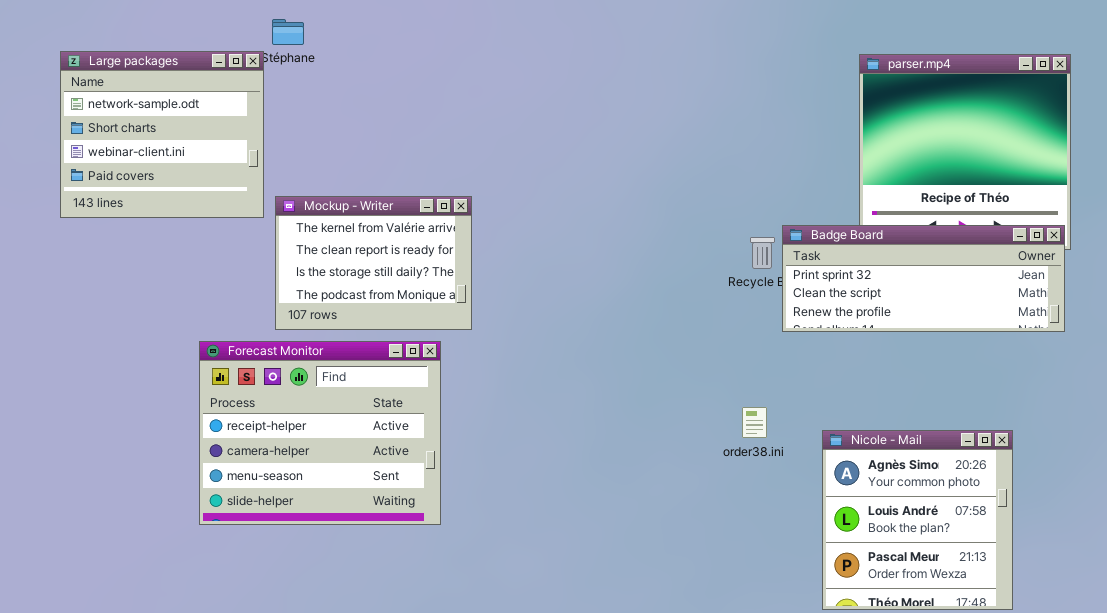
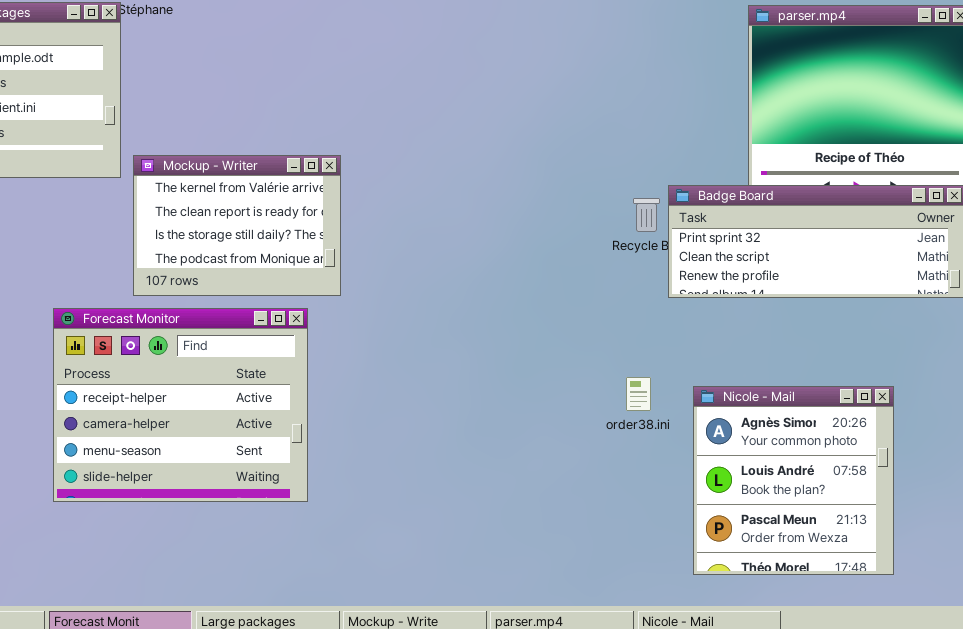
Nicole - Mail: [822,430,1013,610] -> [693,386,894,575], moved

